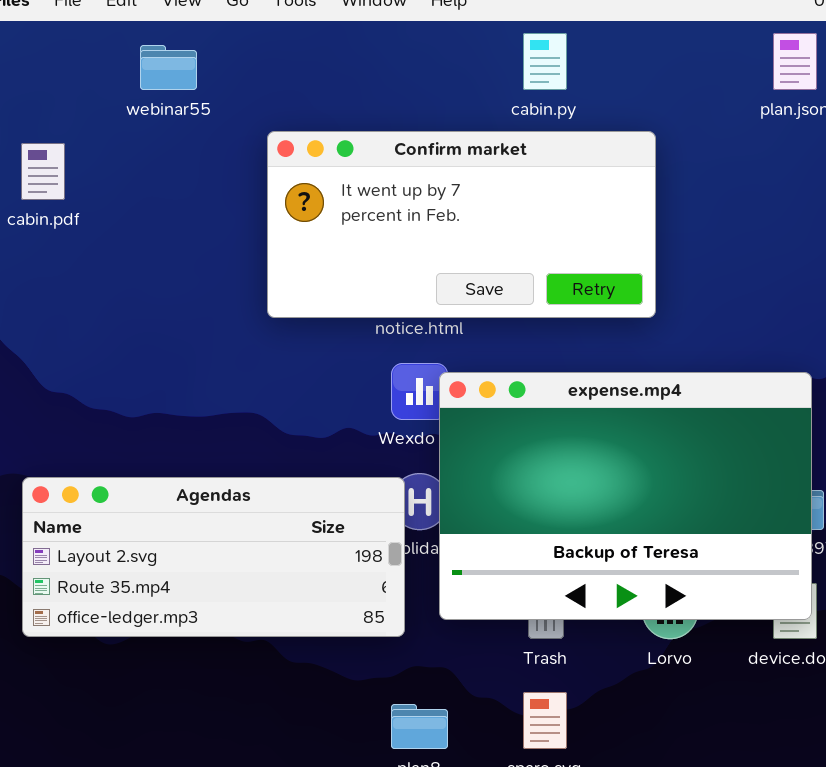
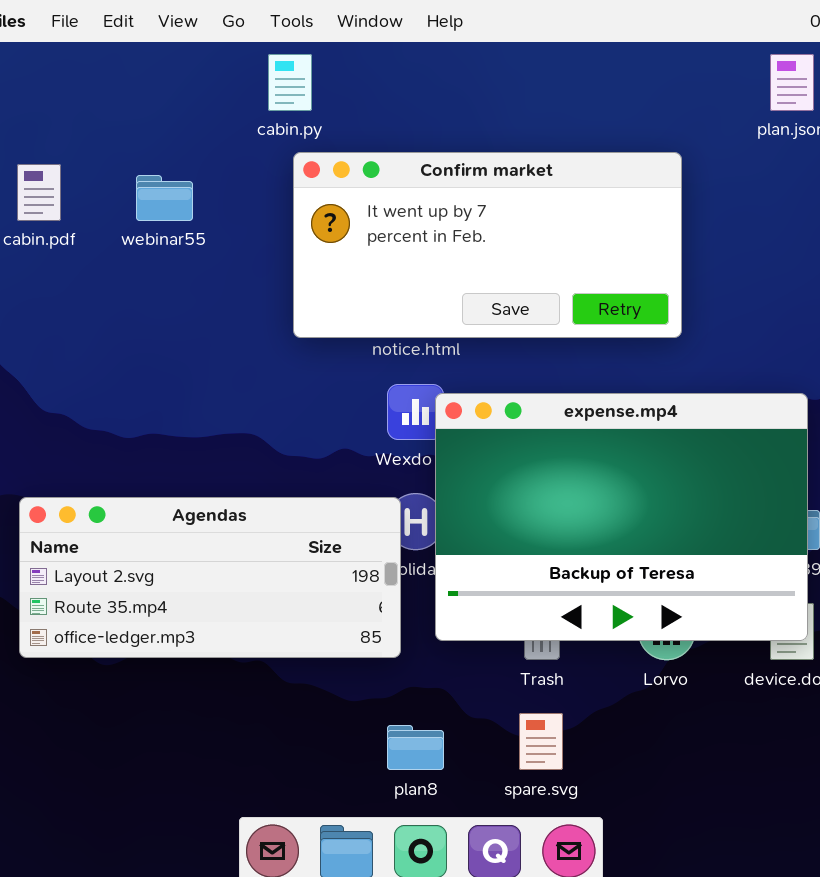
cabin.py: [523,33,567,90] -> [268,54,312,111], moved
webinar55: [140,45,197,90] -> [136,175,193,221], moved
Confirm market: [267,131,656,318] -> [293,152,682,338], moved

